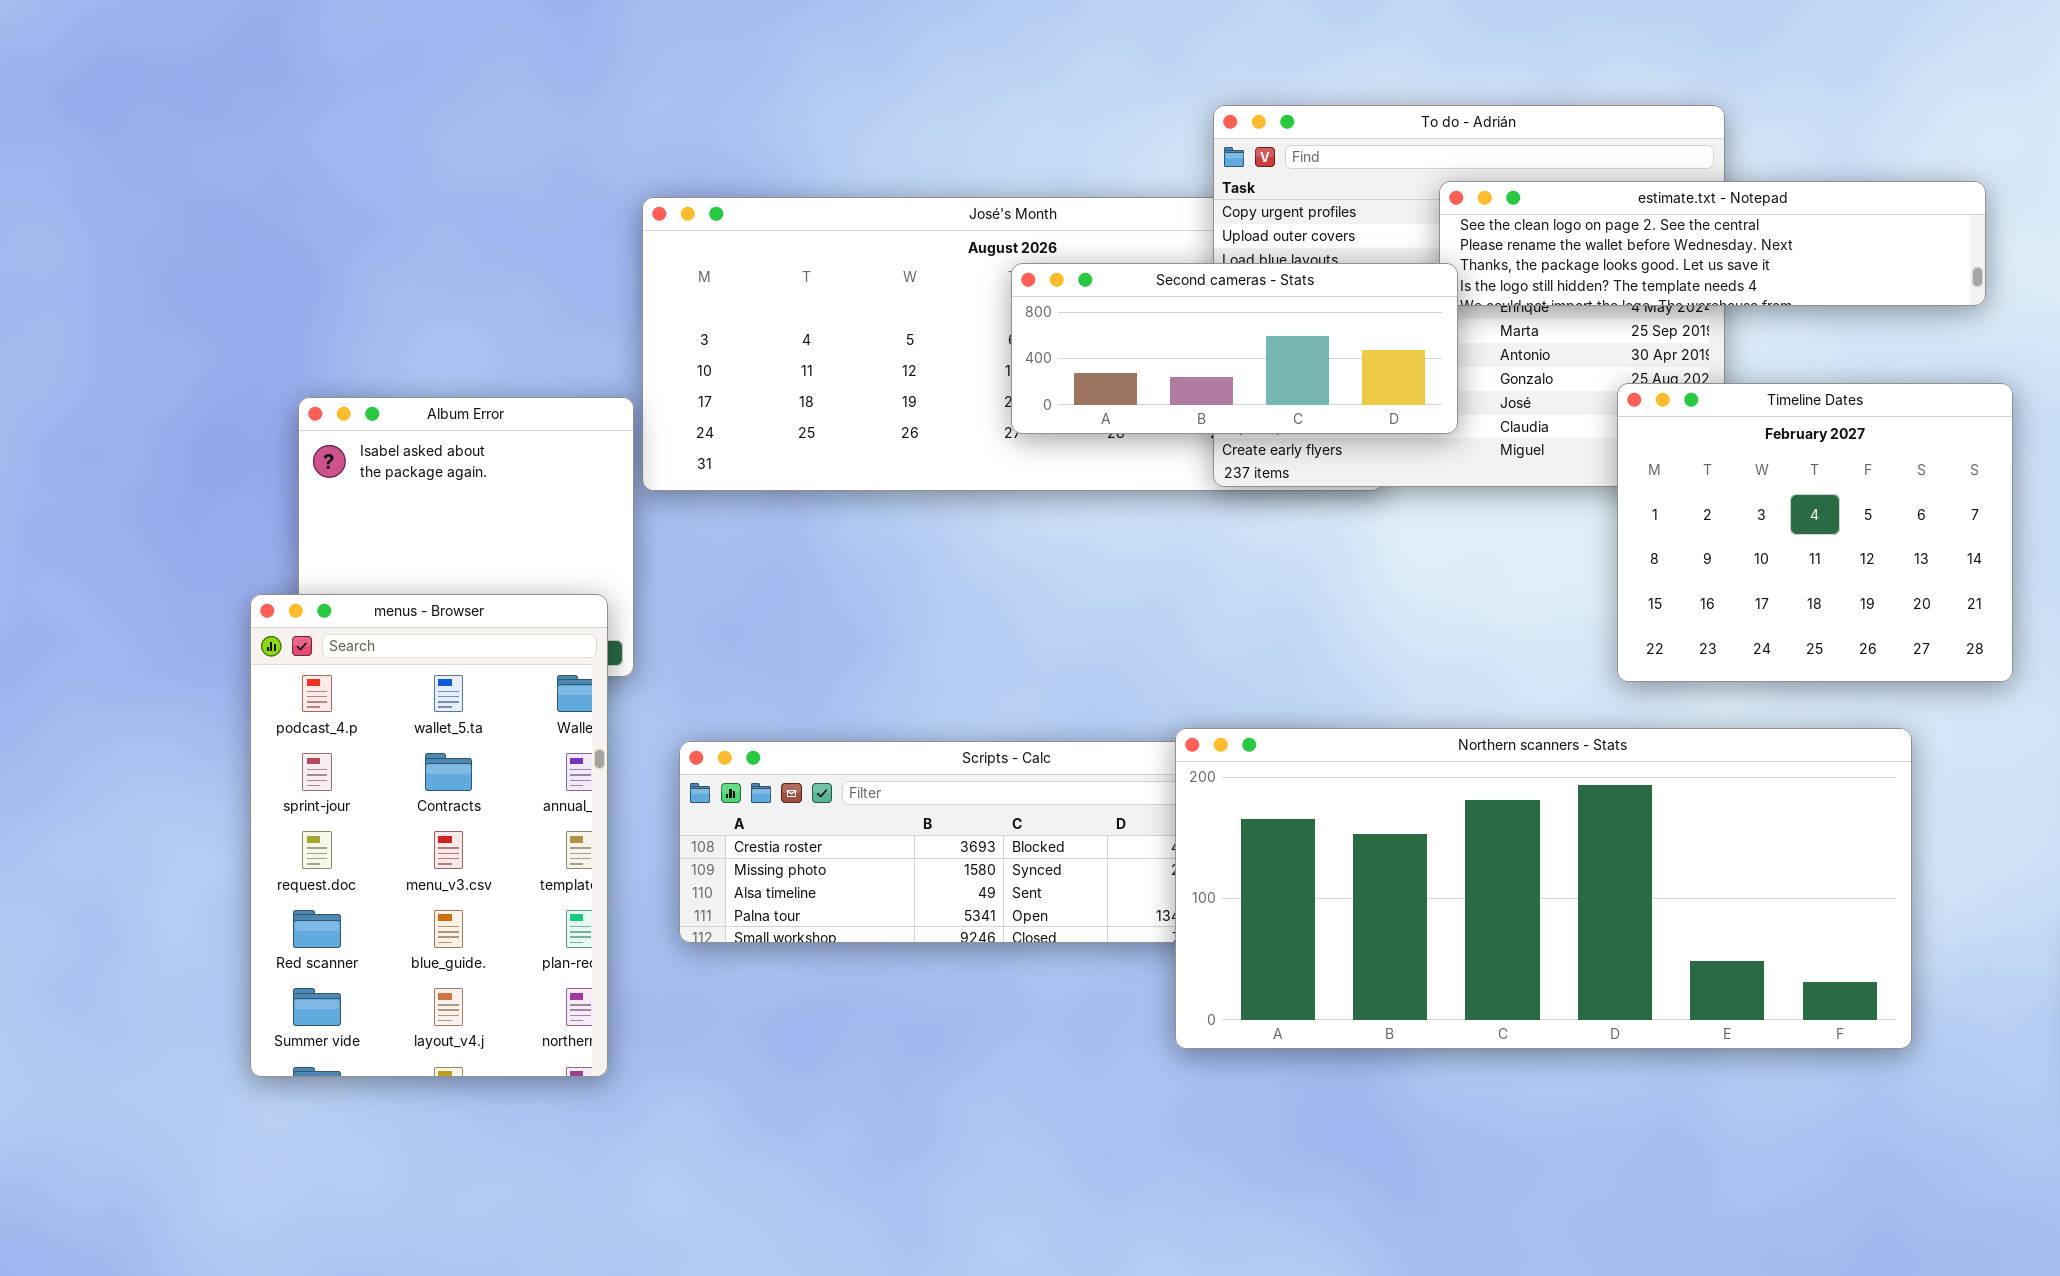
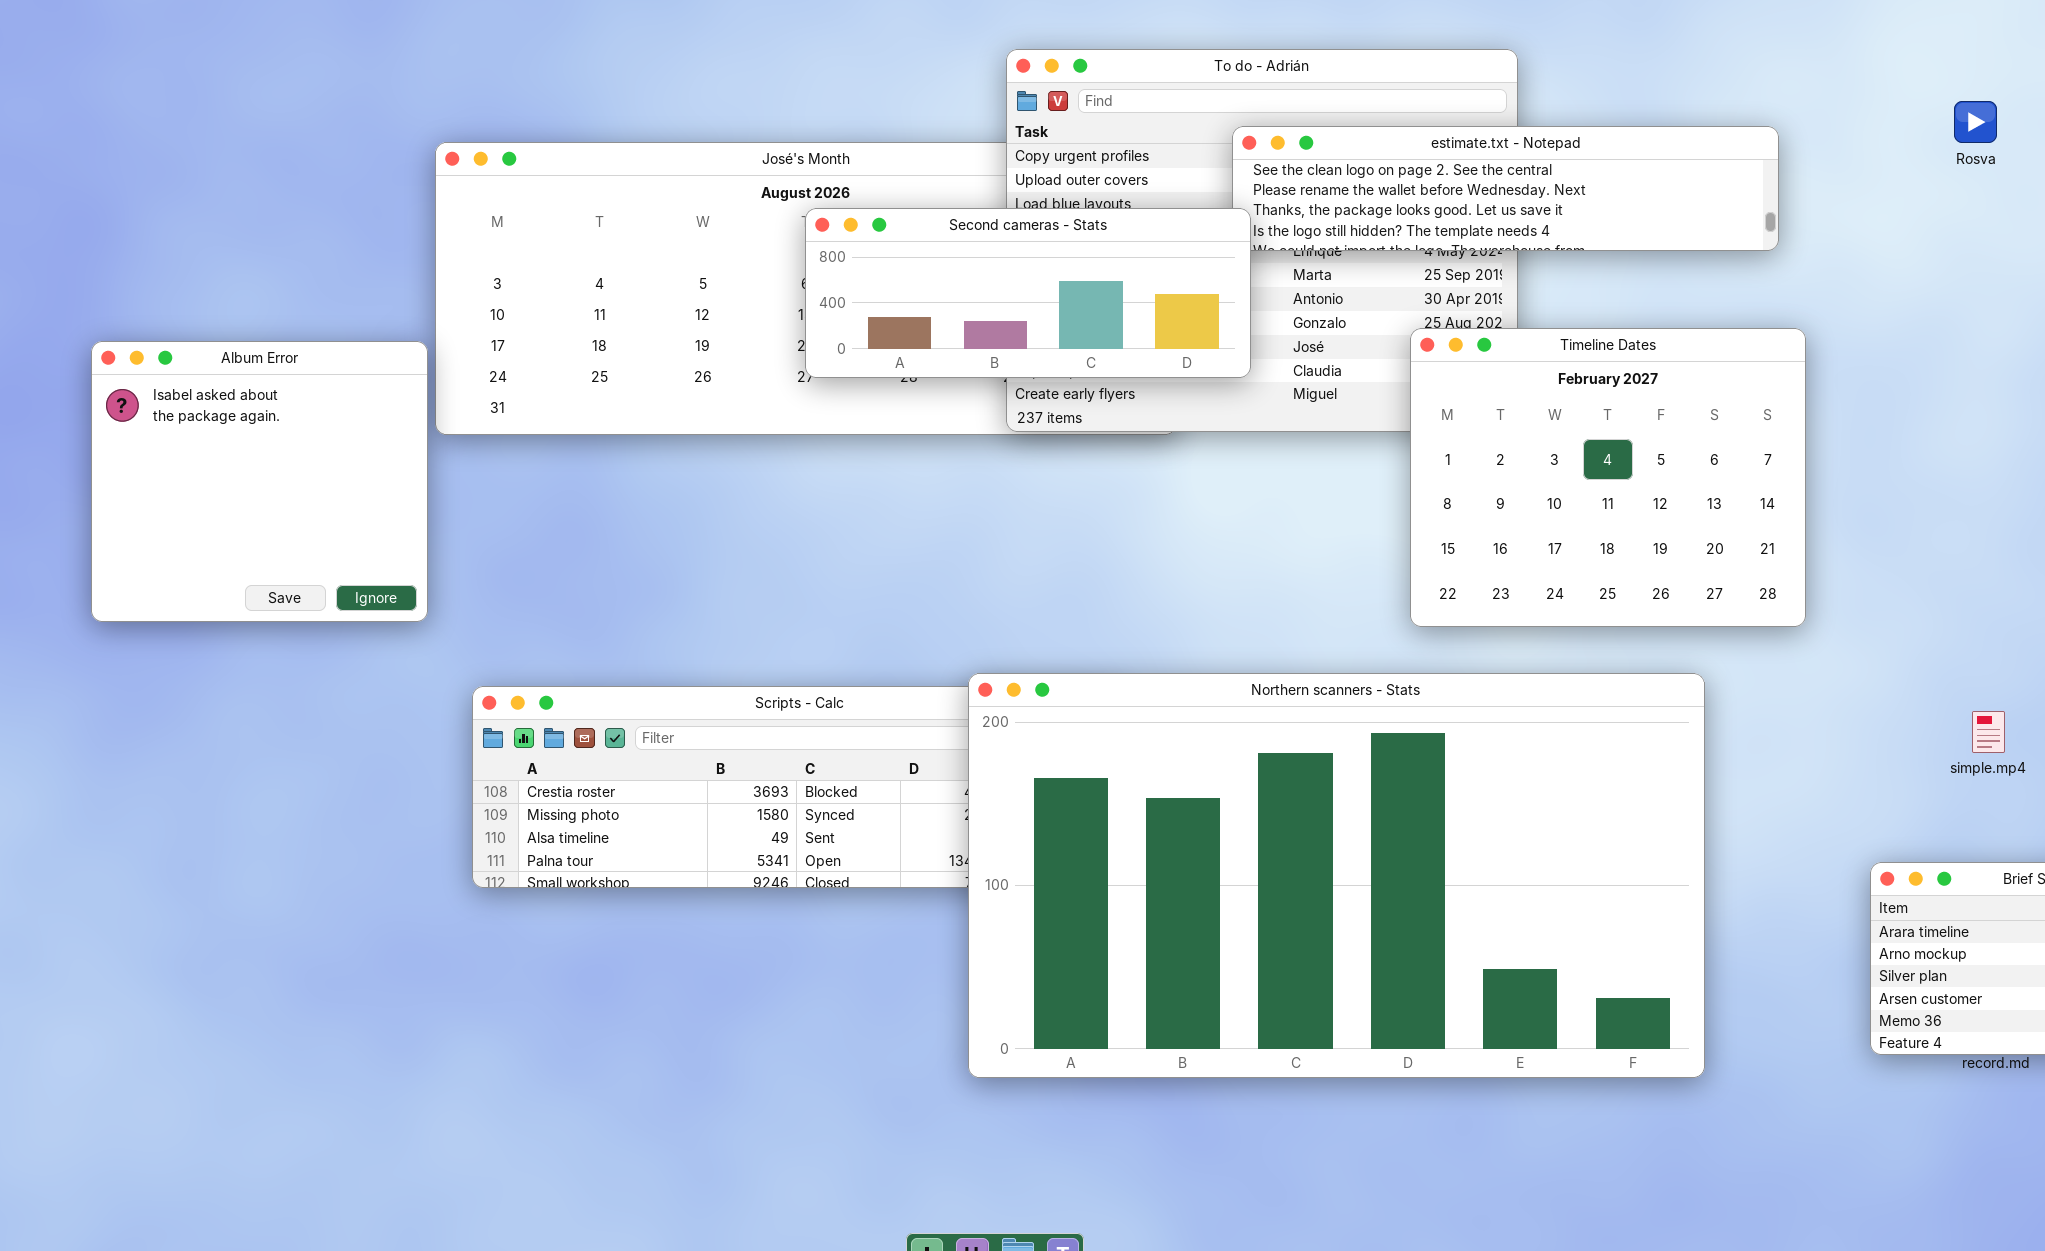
menus - Browser: [250,594,608,1077] -> none, closed
Northern scanners - Stats: [1175,728,1912,1049] -> [968,673,1705,1078], resized

